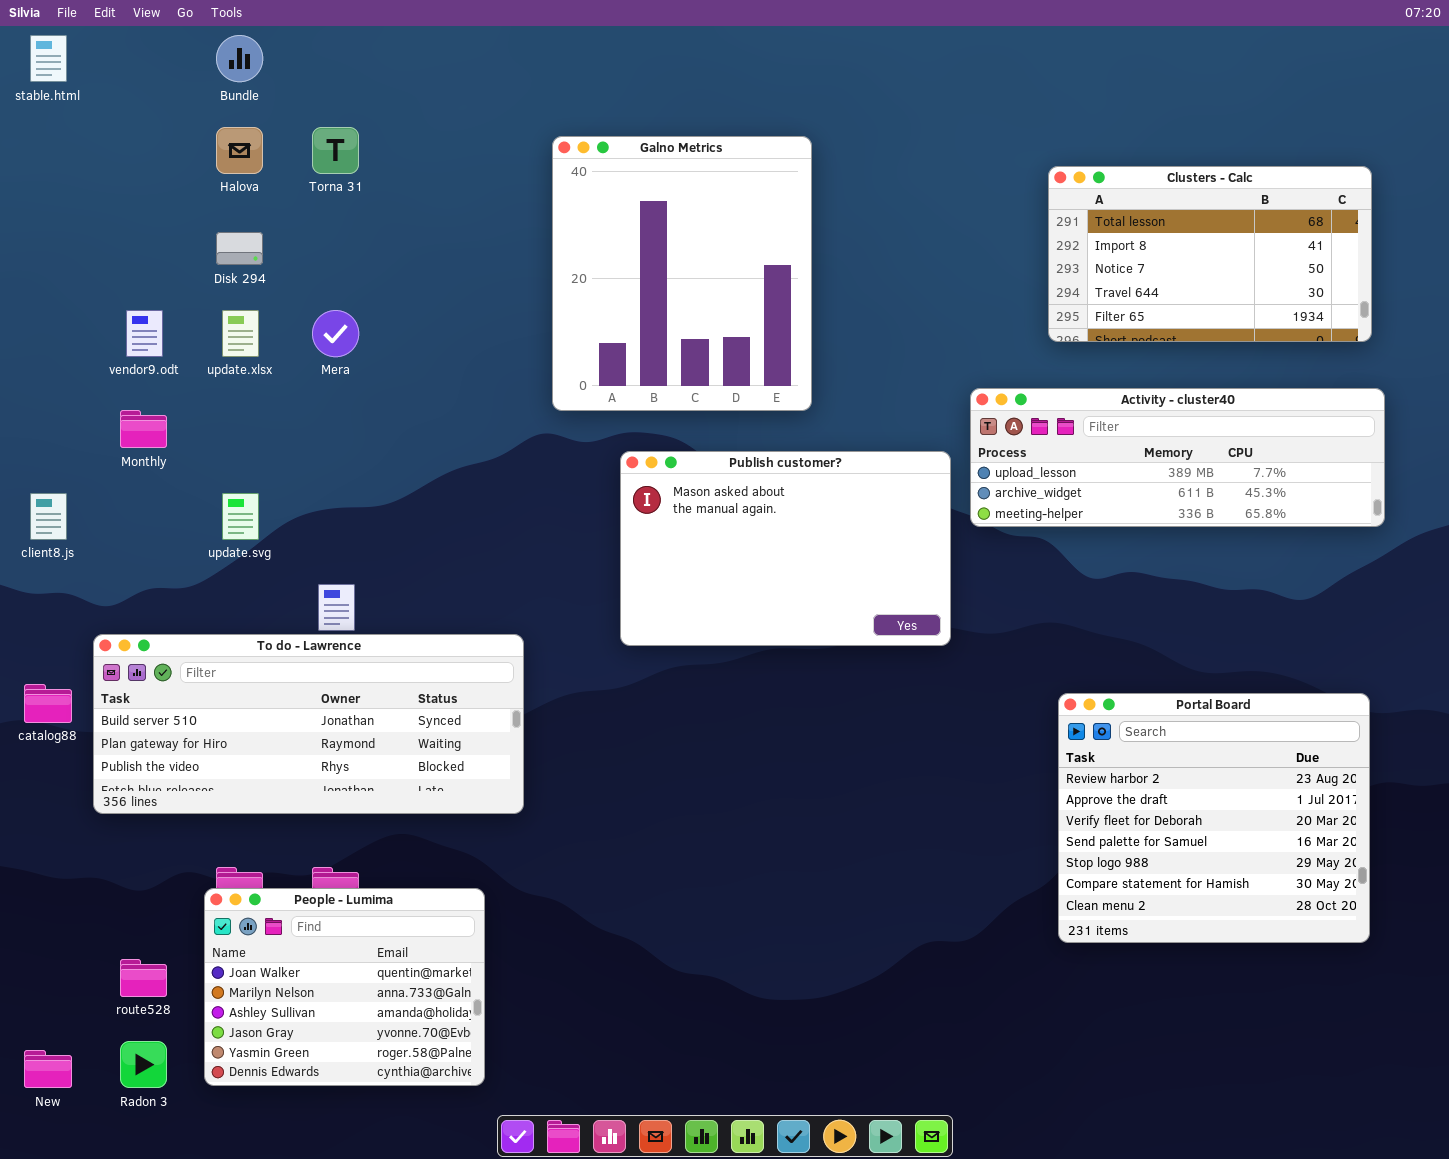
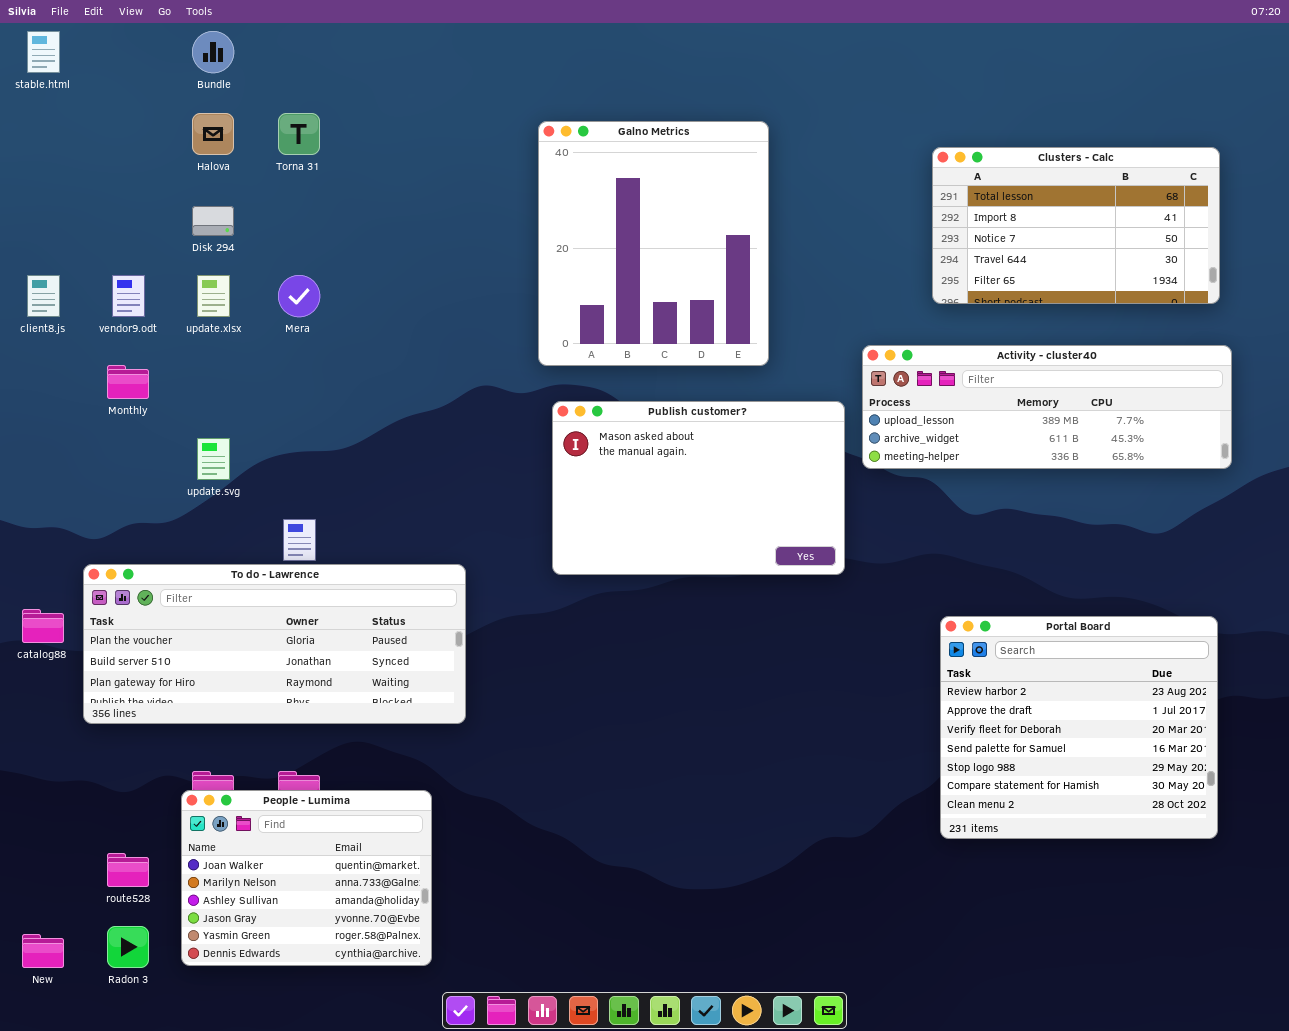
Galno Metrics: [552,136,812,411] -> [538,121,769,366], moved
client8.js: [30,493,67,540] -> [27,275,60,317], moved
To do - Lawrence: [93,634,524,814] -> [83,564,466,724], scrolled up 1 row

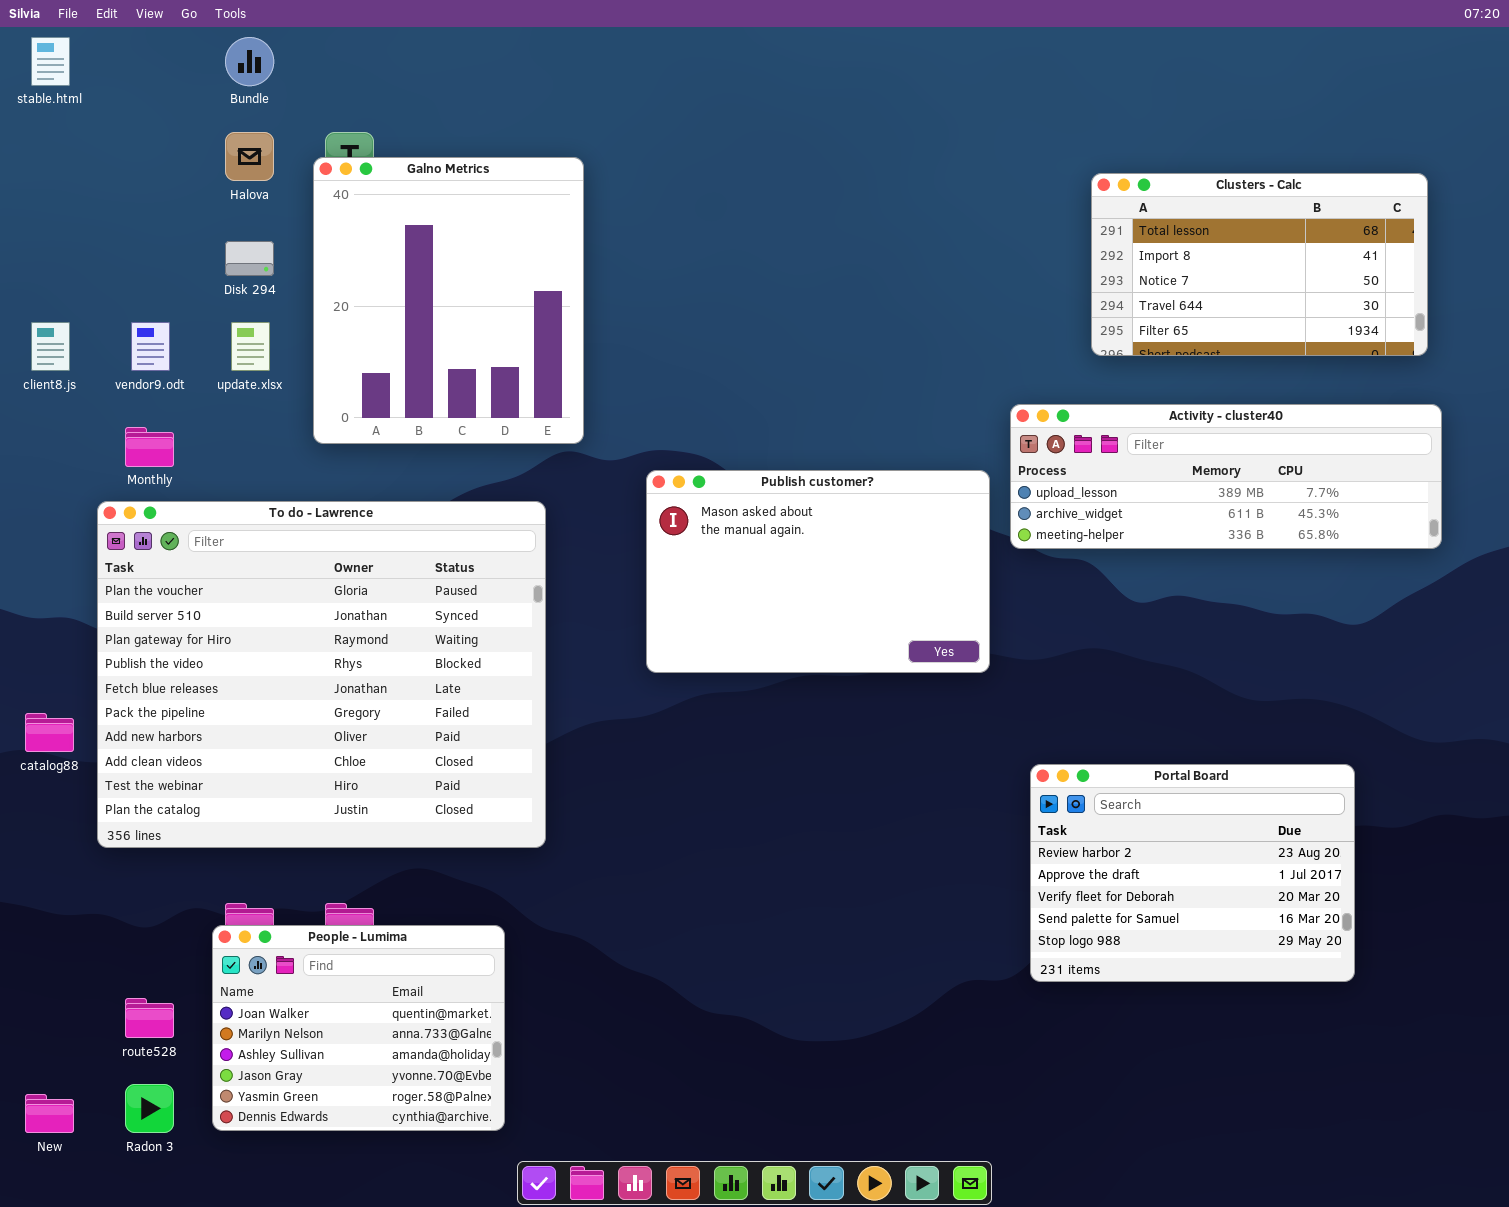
Galno Metrics: [538,121,769,366] -> [313,157,584,444], moved
To do - Lawrence: [83,564,466,724] -> [97,501,546,848], resized
Portal Board: [940,616,1218,839] -> [1030,764,1355,982], moved, resized

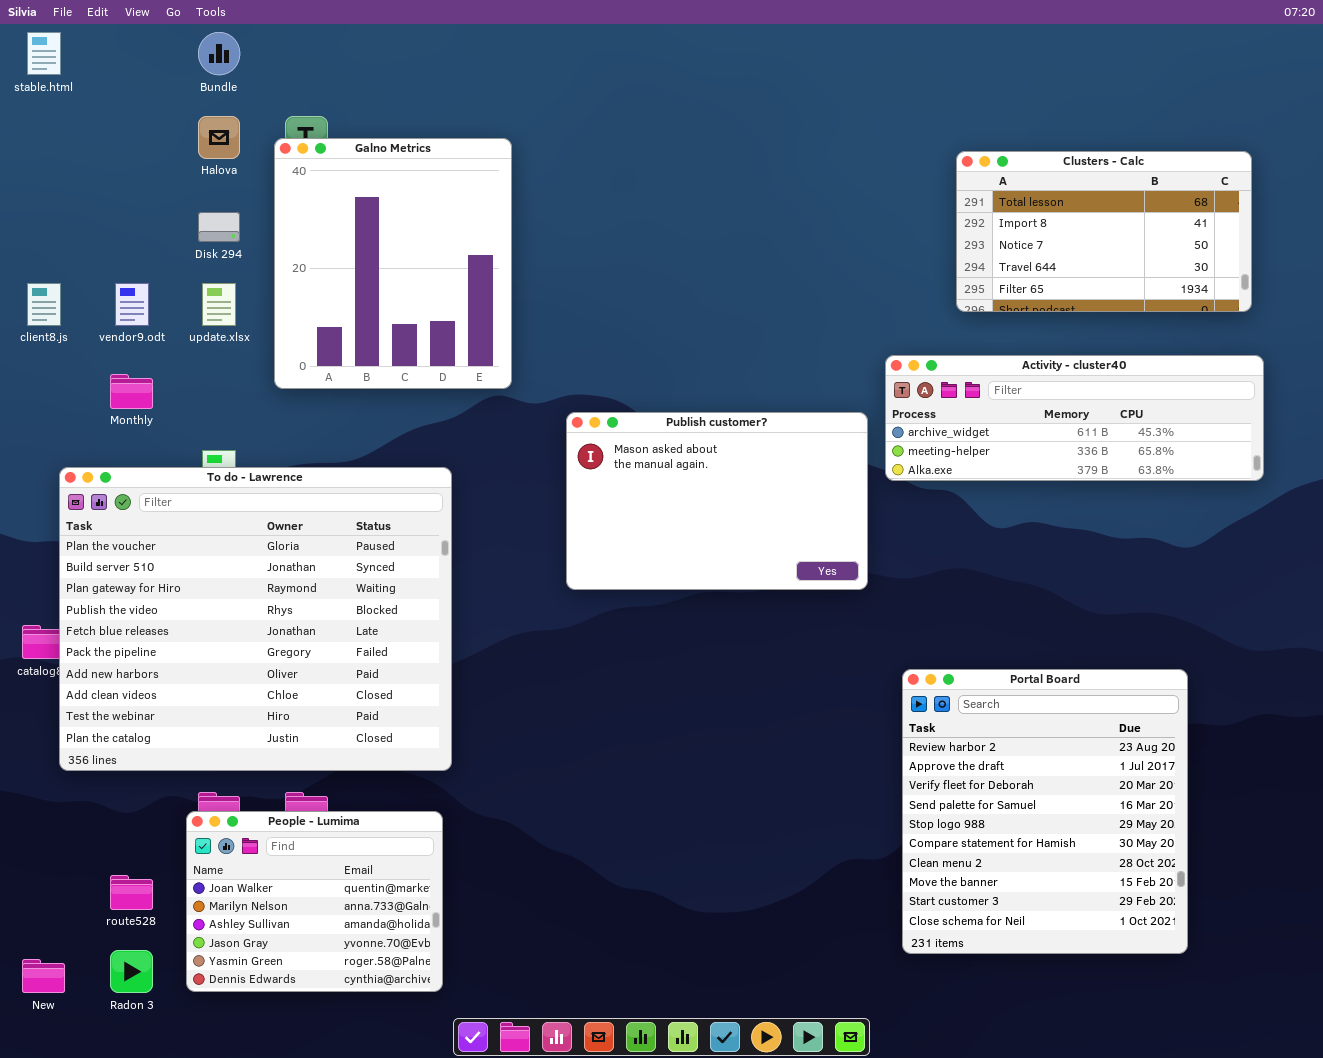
Activity - cluster40: [1010,404,1442,549] -> [885,355,1264,481], scrolled down 1 row
To do - Lawrence: [97,501,546,848] -> [59,467,452,771], moved
Portal Board: [1030,764,1355,982] -> [902,669,1188,954], resized

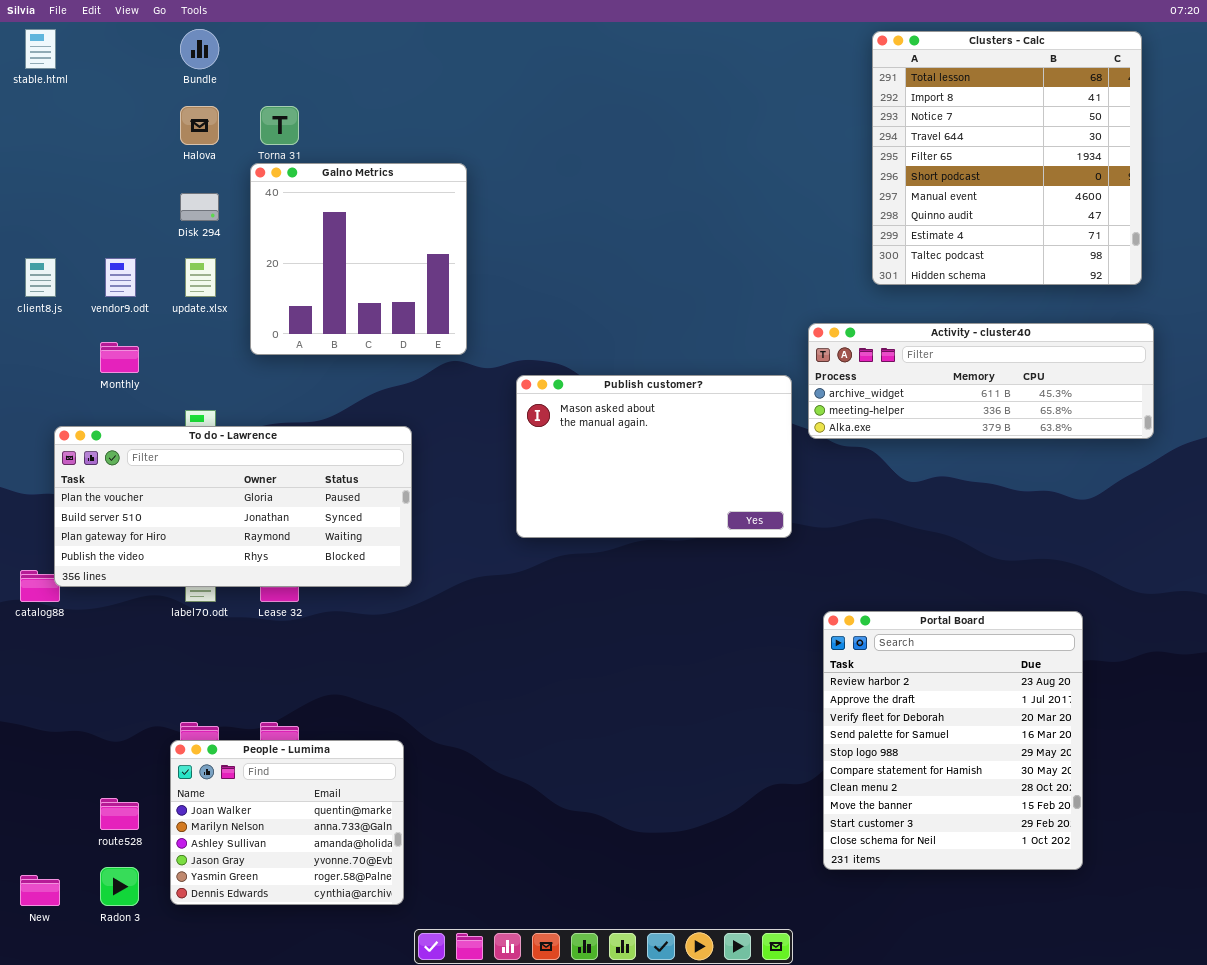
Galno Metrics: [274,138,512,389] -> [250,163,467,355], resized
Clusters - Calc: [956,151,1252,312] -> [872,31,1142,285], resized
To do - Lawrence: [59,467,452,771] -> [54,426,412,587], resized

